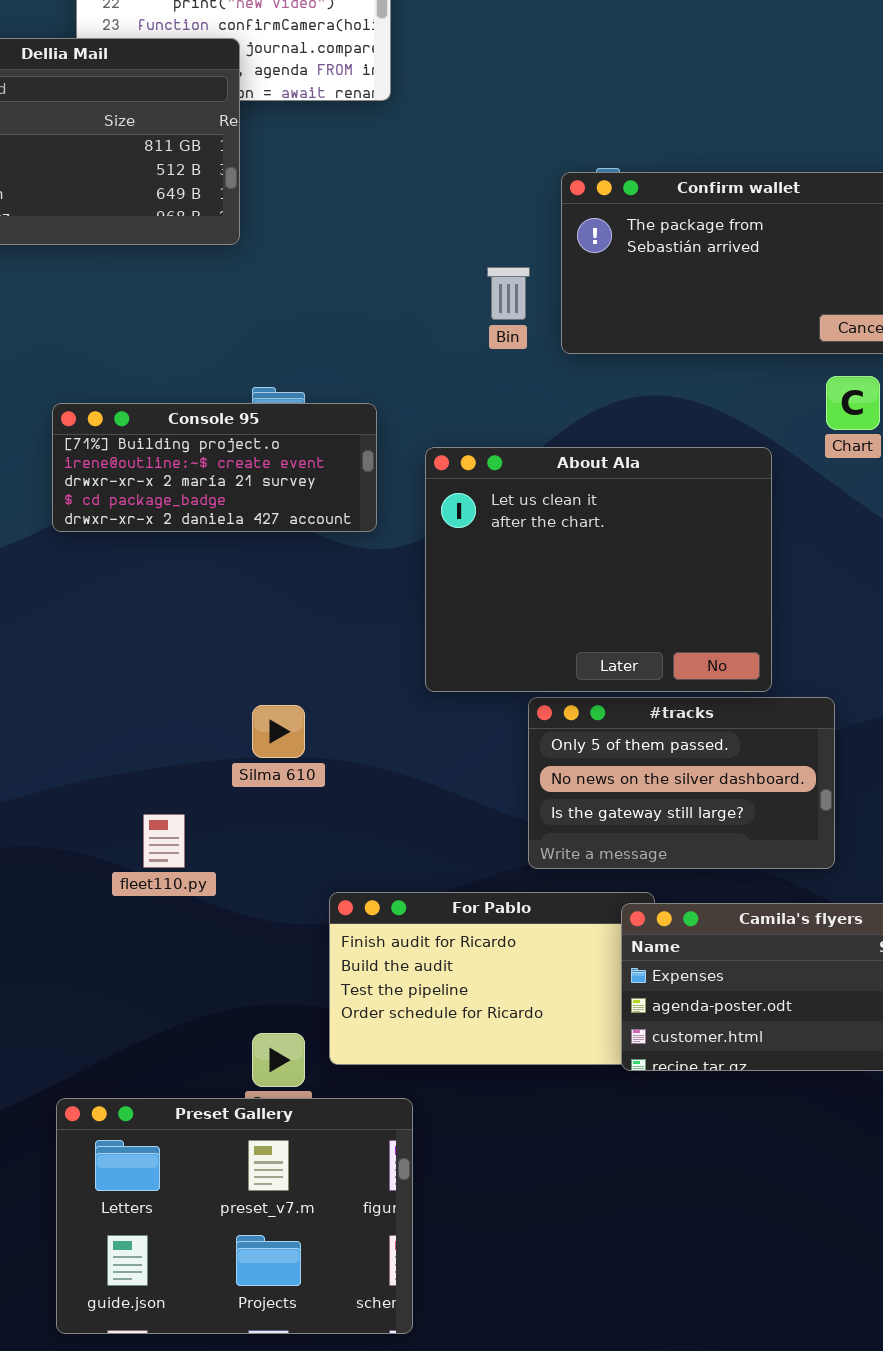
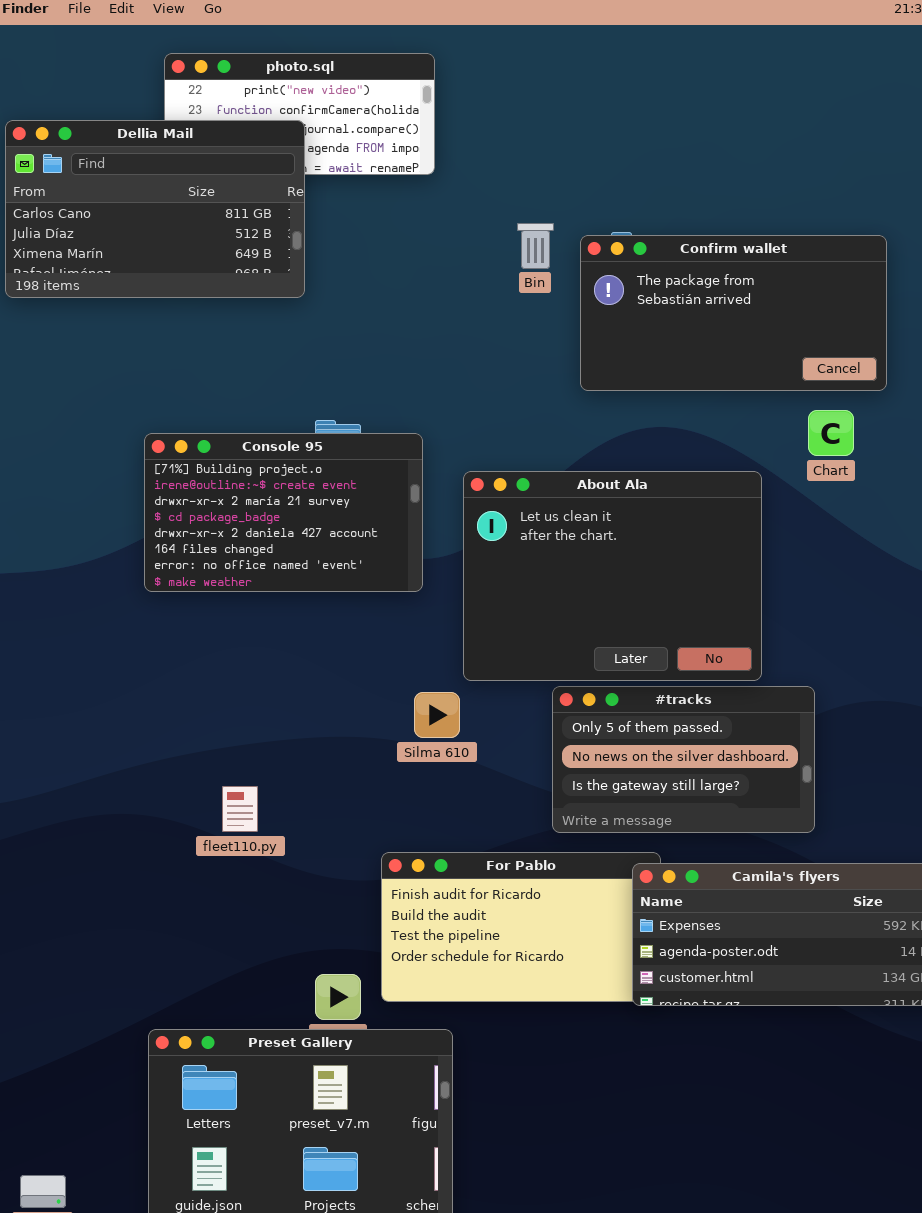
Bin: [487,267,530,320] -> [517,223,554,269], moved
Console 95: [52,403,377,532] -> [144,433,423,592], resized
Silma 610: [252,705,305,758] -> [414,692,460,738], moved

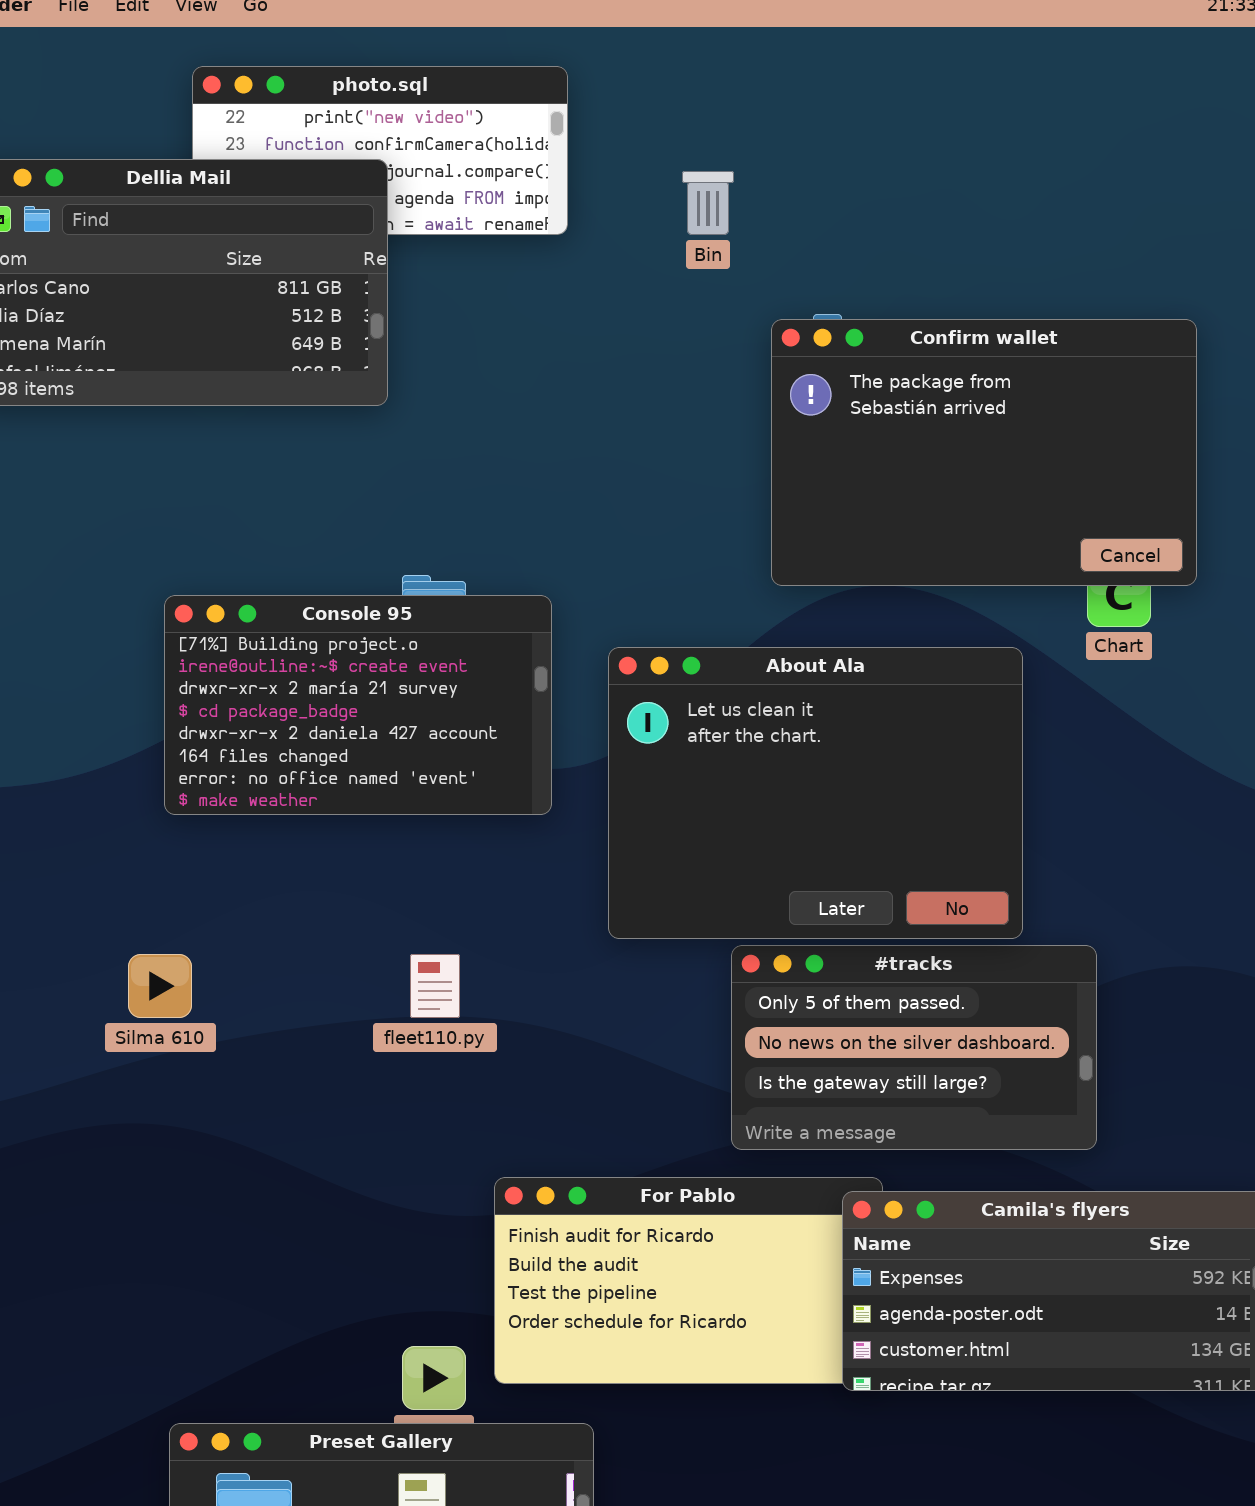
Bin: [517,223,554,269] -> [682,171,734,235], moved
Confirm wallet: [580,235,887,391] -> [771,319,1197,586], resized
Silma 610: [414,692,460,738] -> [128,954,192,1018], moved
fleet110.py: [222,786,258,832] -> [410,954,460,1018], moved

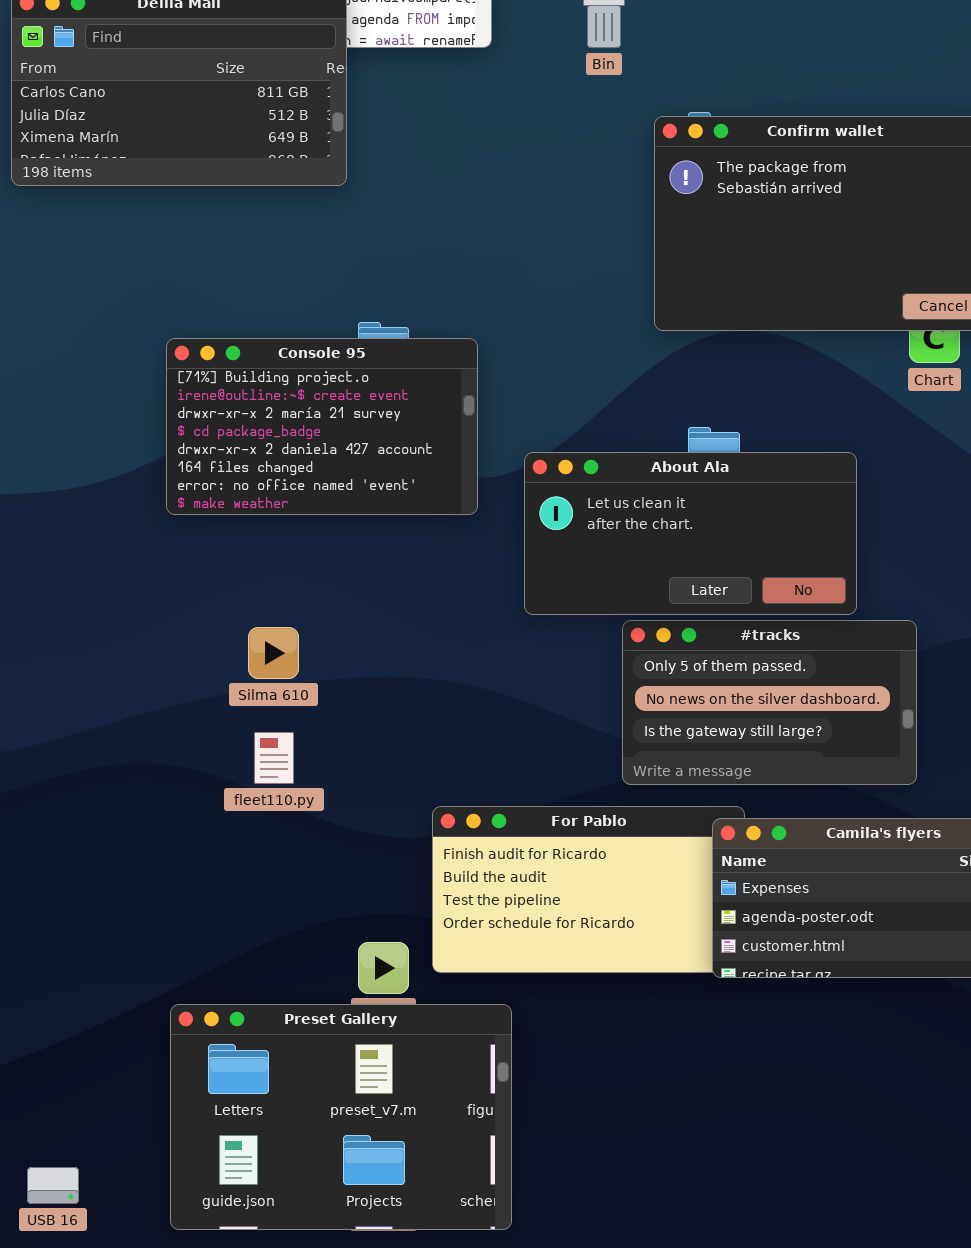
About Ala: [608,647,1023,939] -> [524,452,857,615], resized
Silma 610: [128,954,192,1018] -> [248,627,299,679], moved
fleet110.py: [410,954,460,1018] -> [254,732,294,784], moved

